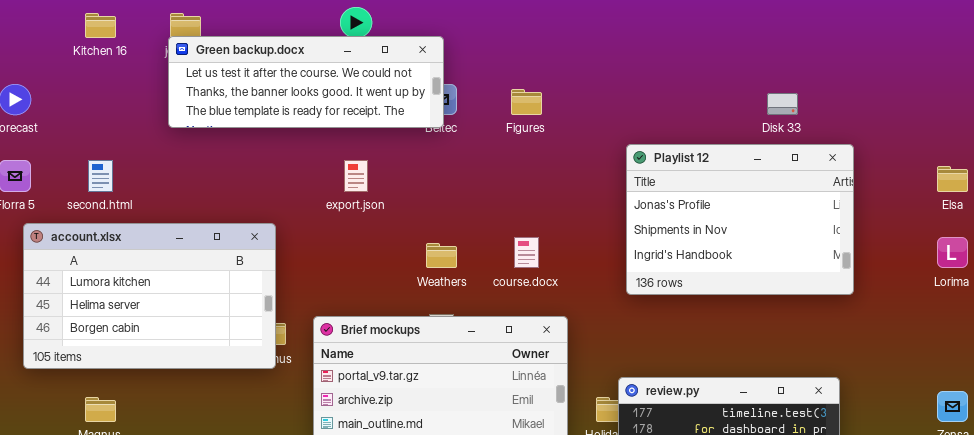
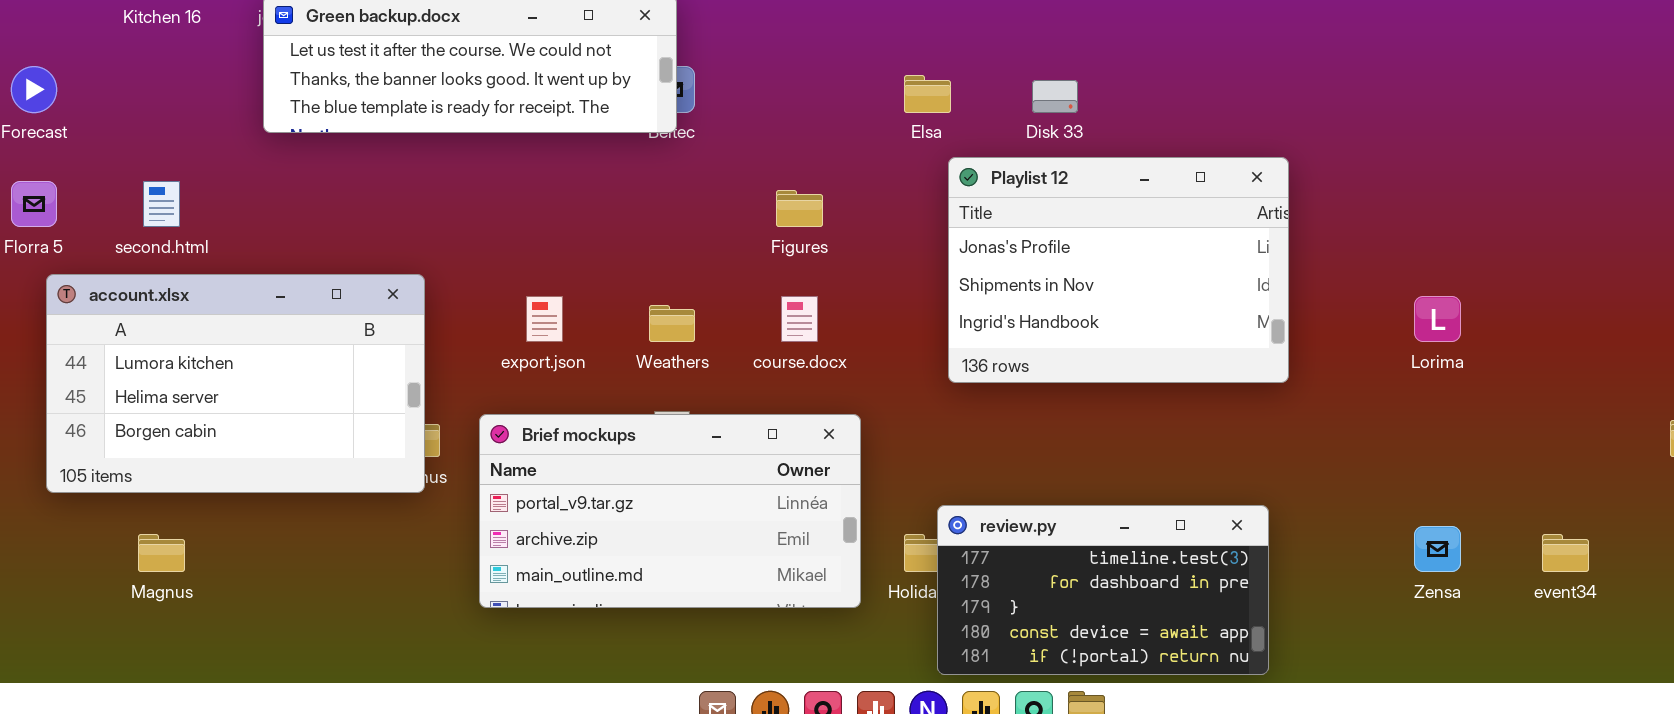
Figures: [511,89,542,115] -> [776,190,823,227], moved
Disk 33: [767,93,798,115] -> [1032,80,1078,113], moved
export.json: [344,160,368,192] -> [526,296,563,342], moved
Elsa: [937,166,968,192] -> [904,75,951,113], moved

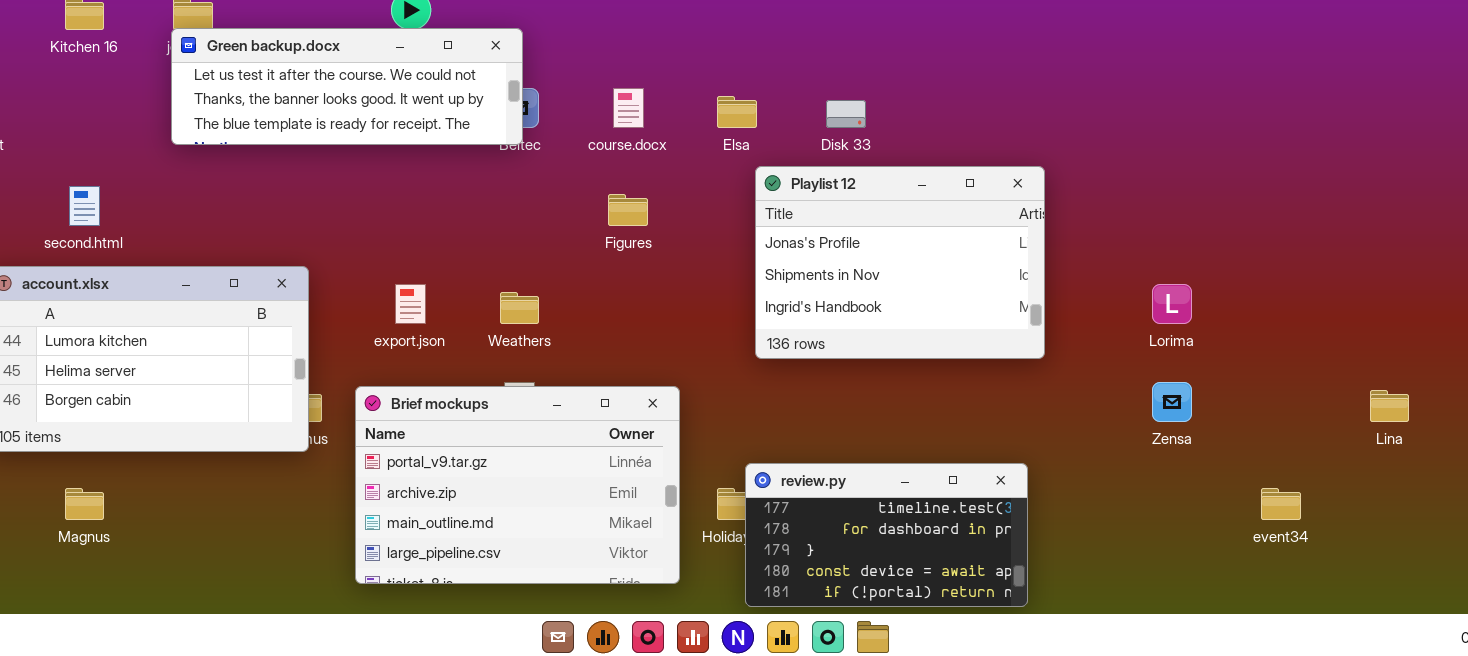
course.docx: [781,296,818,342] -> [613,88,644,128], moved
Brief mockups: [479,414,861,608] -> [355,386,680,584], resized
Zensa: [1414,526,1461,572] -> [1152,382,1192,422], moved

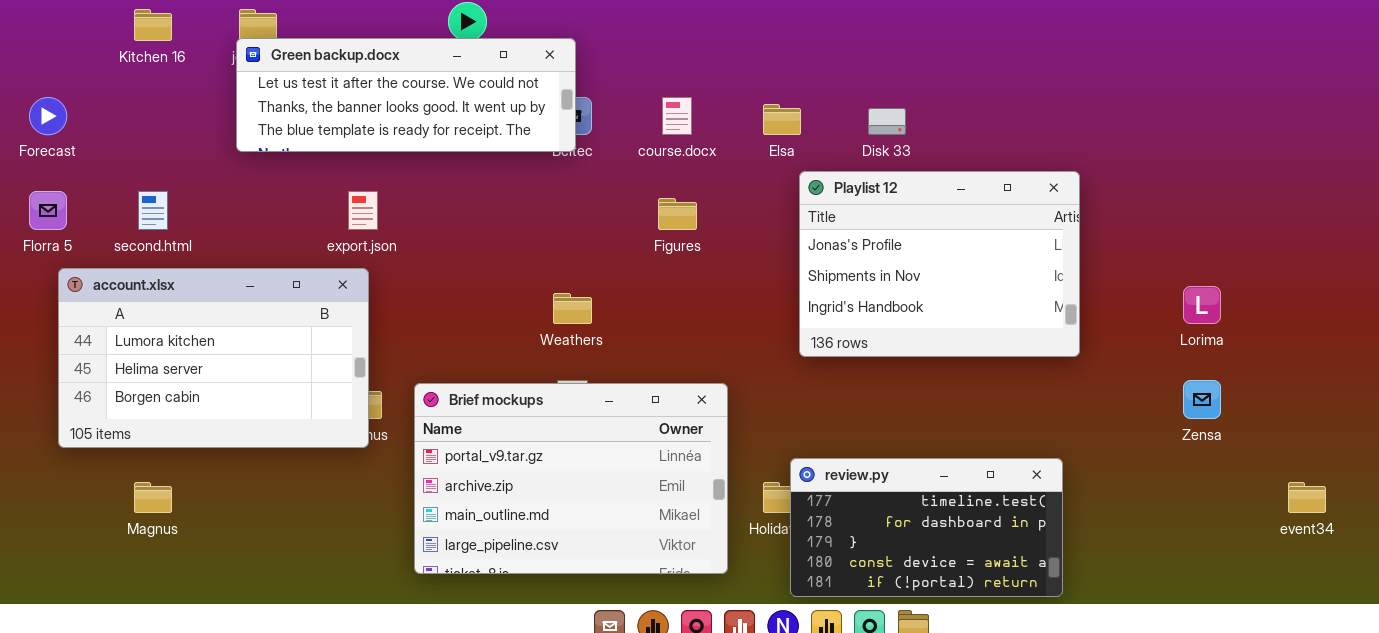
export.json: [395,284,426,324] -> [348,191,378,230], moved

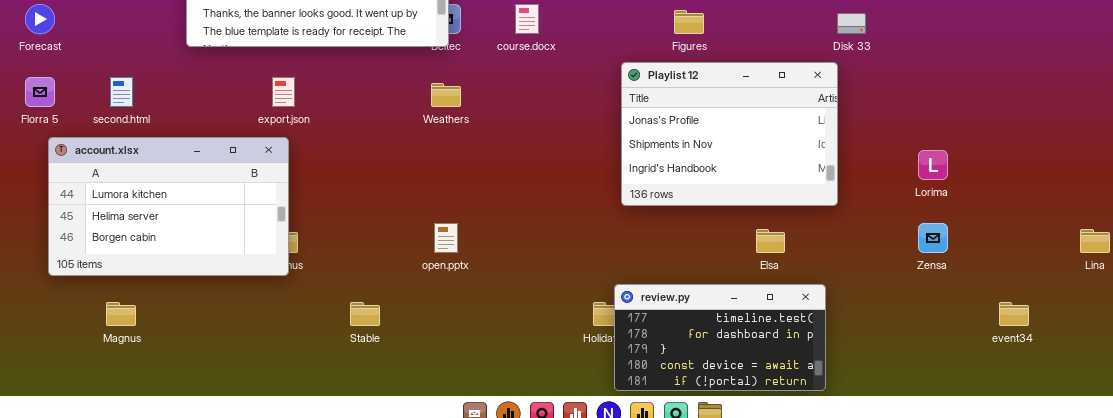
Elsa: [763,104,801,135] -> [756,229,785,253], moved
Disk 33: [868,108,906,135] -> [837,13,866,34], moved
Figures: [658,198,697,230] -> [674,10,704,34], moved
Weathers: [553,293,592,324] -> [431,83,461,107], moved
Brief mockups: [414,383,728,574] -> none, closed

